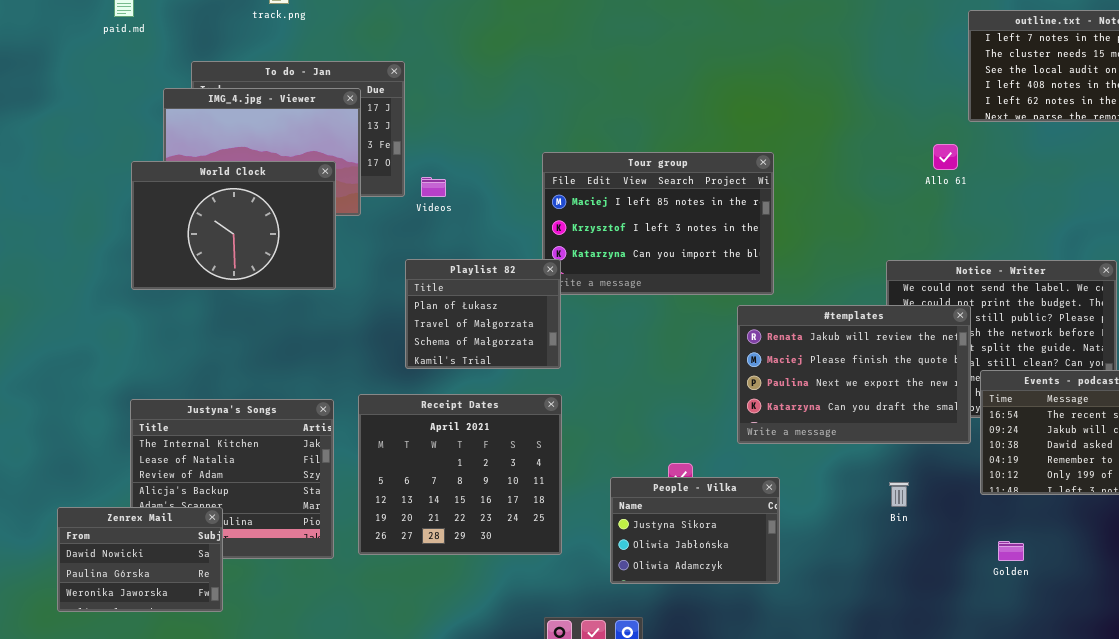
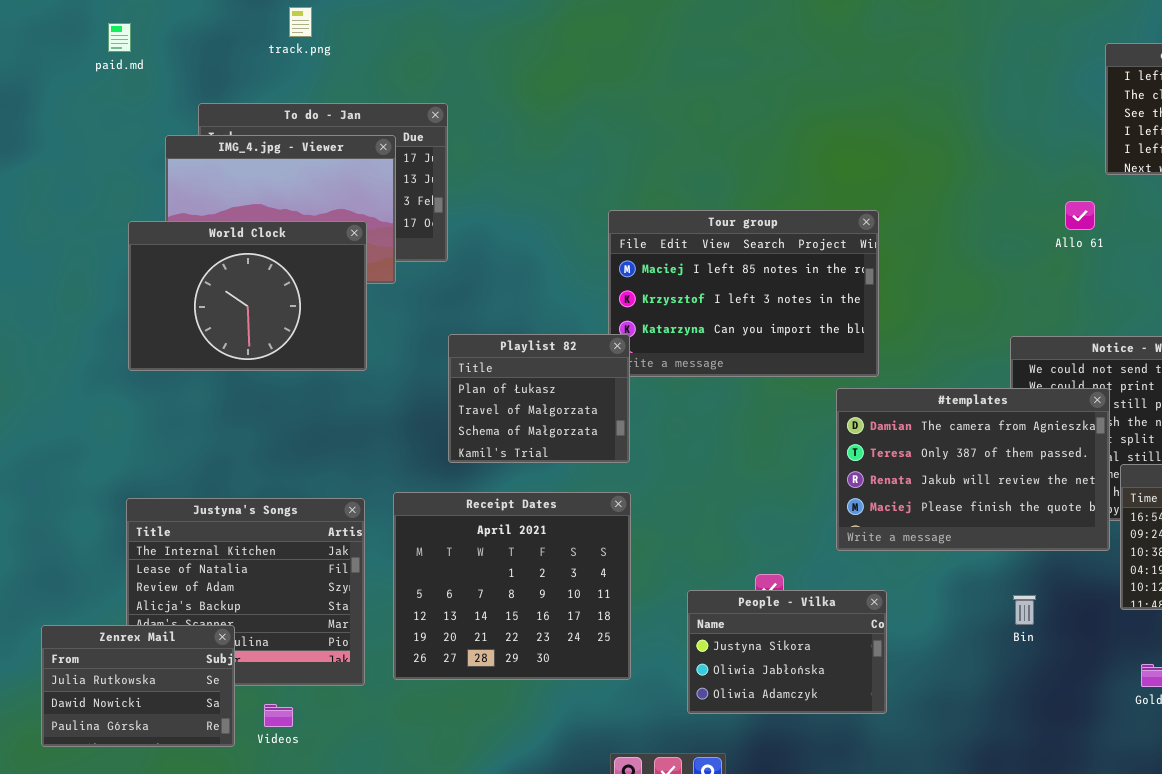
Videos: [421,177,446,197] -> [264,704,293,727], moved
#templates: [737,305,971,444] -> [836,388,1110,551], scrolled up 2 rows
Zenrex Mail: [57,507,223,612] -> [41,625,235,747], scrolled up 1 row

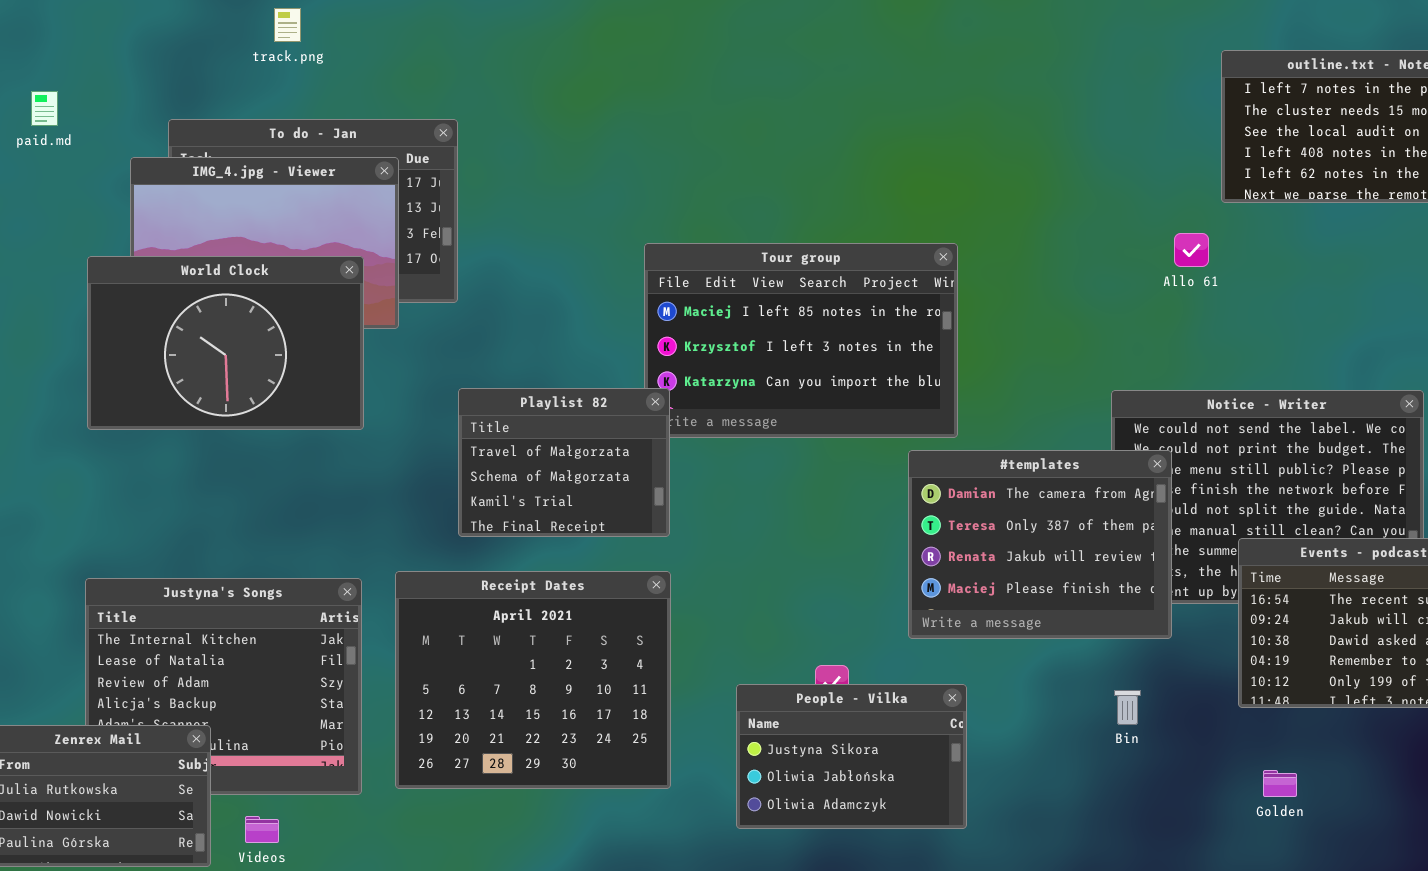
paid.md: [108,23,131,52] -> [31,91,58,126], moved
Playlist 82: [448,334,630,463] -> [458,388,670,537], scrolled down 1 row
#templates: [836,388,1110,551] -> [908,450,1172,639], resized

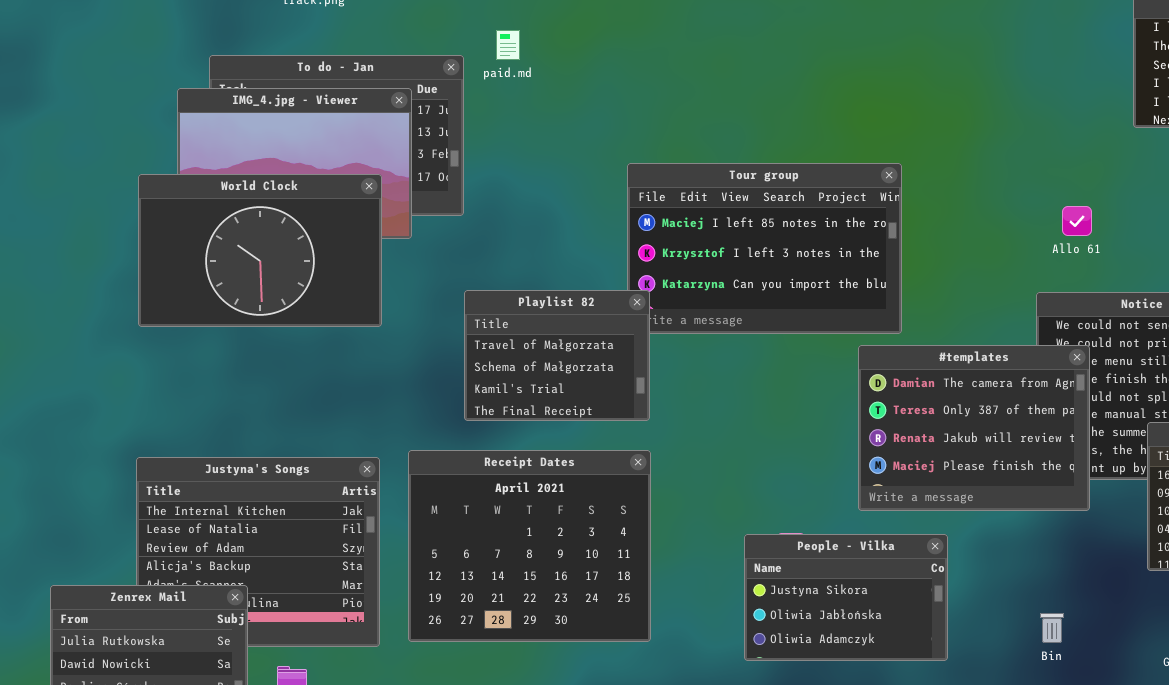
paid.md: [31,91,58,126] -> [496,30,520,60], moved
Allo 61: [1174,233,1209,267] -> [1062,206,1092,236], moved
People - Vilka: [736,684,967,829] -> [744,534,948,661], moved
Bin: [1114,690,1141,725] -> [1040,613,1064,643], moved

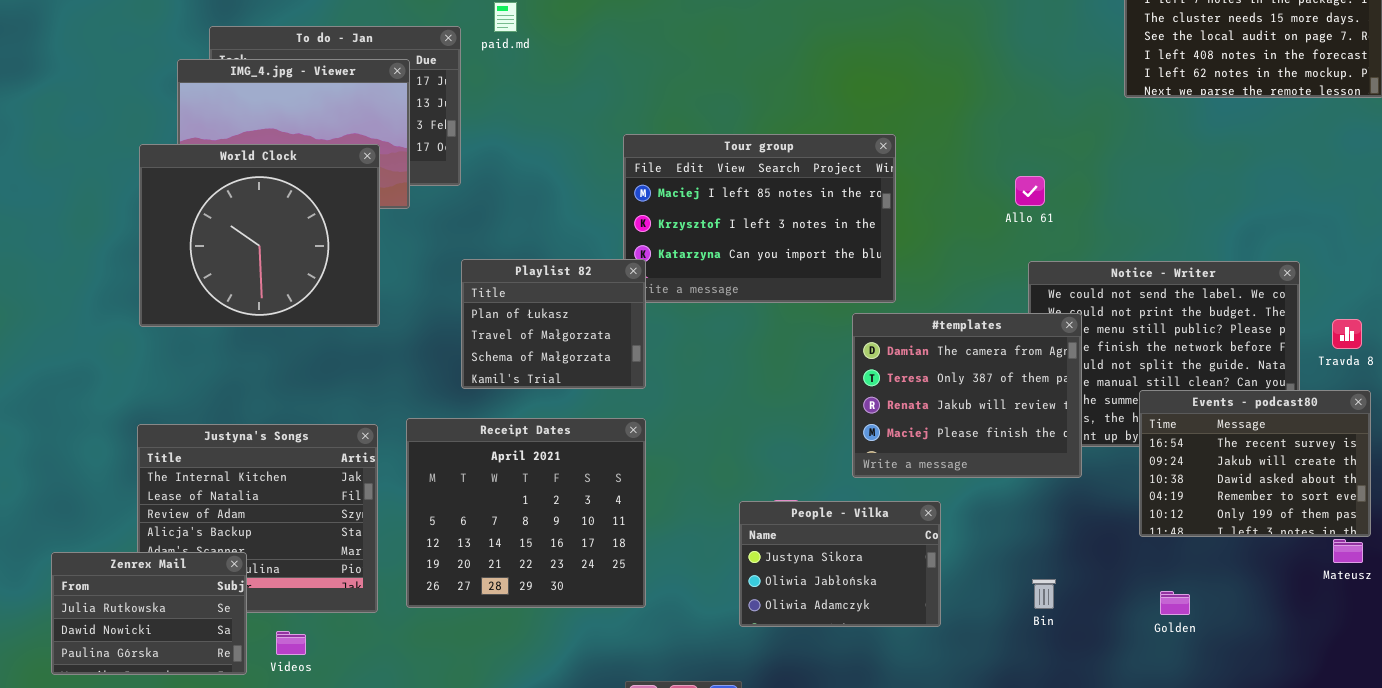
World Clock: [138,174,382,327] -> [139,144,380,327], resized
Allo 61: [1062,206,1092,236] -> [1015,176,1045,206], moved
Playlist 82: [464,290,650,421] -> [461,259,646,389], scrolled up 1 row

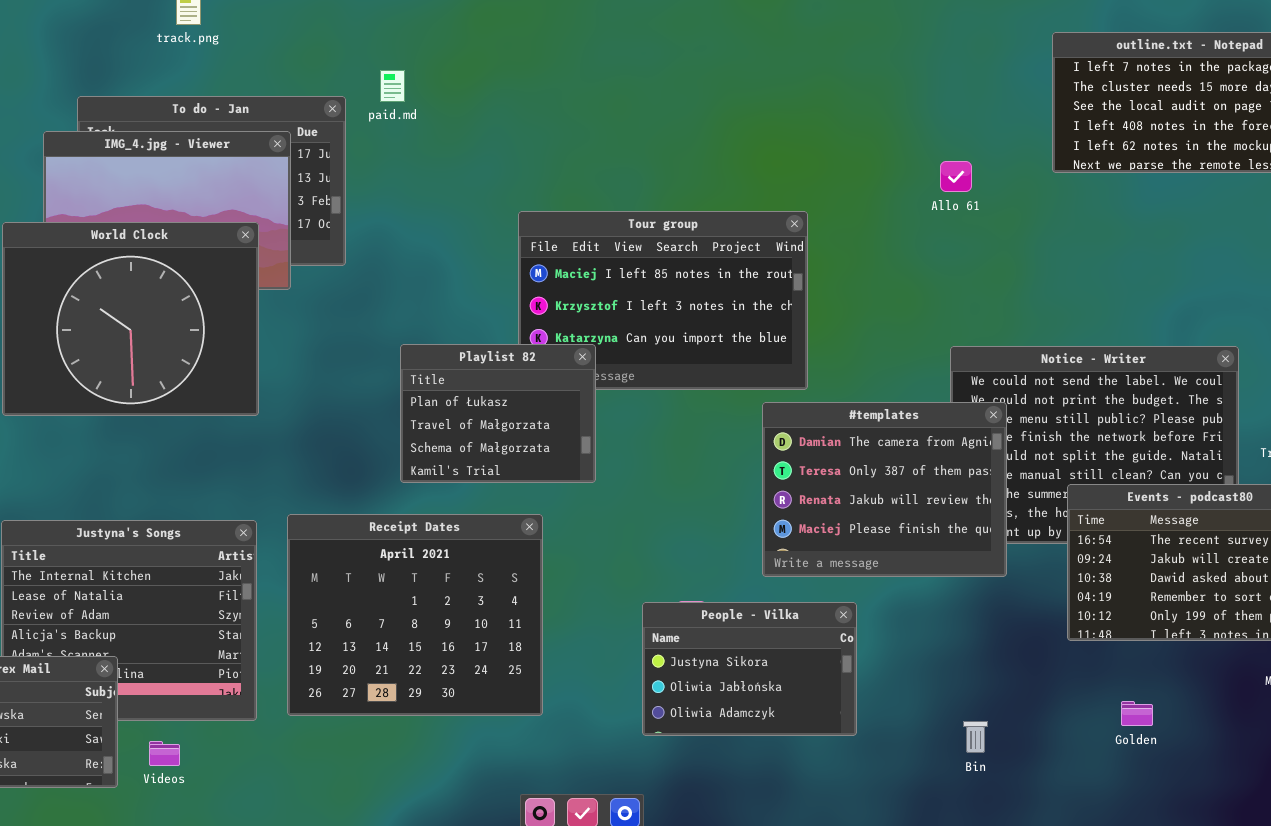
Allo 61: [1015,176,1045,206] -> [940,161,972,192], moved
Playlist 82: [461,259,646,389] -> [400,344,596,483], moved
Bin: [1032,579,1056,609] -> [963,721,988,753], moved
Golden: [1160,591,1190,615] -> [1121,701,1153,726], moved

